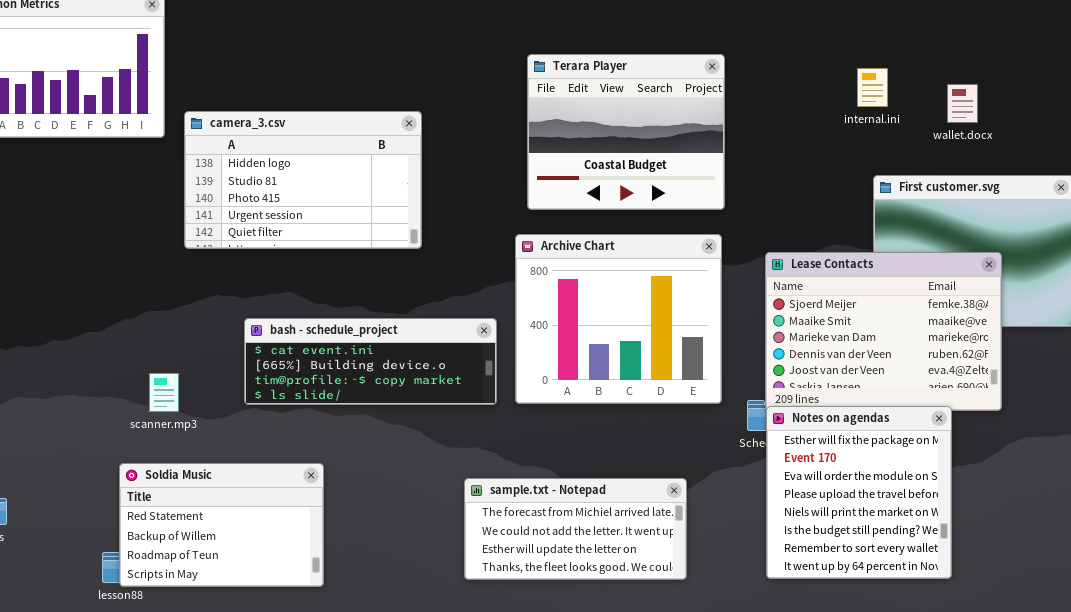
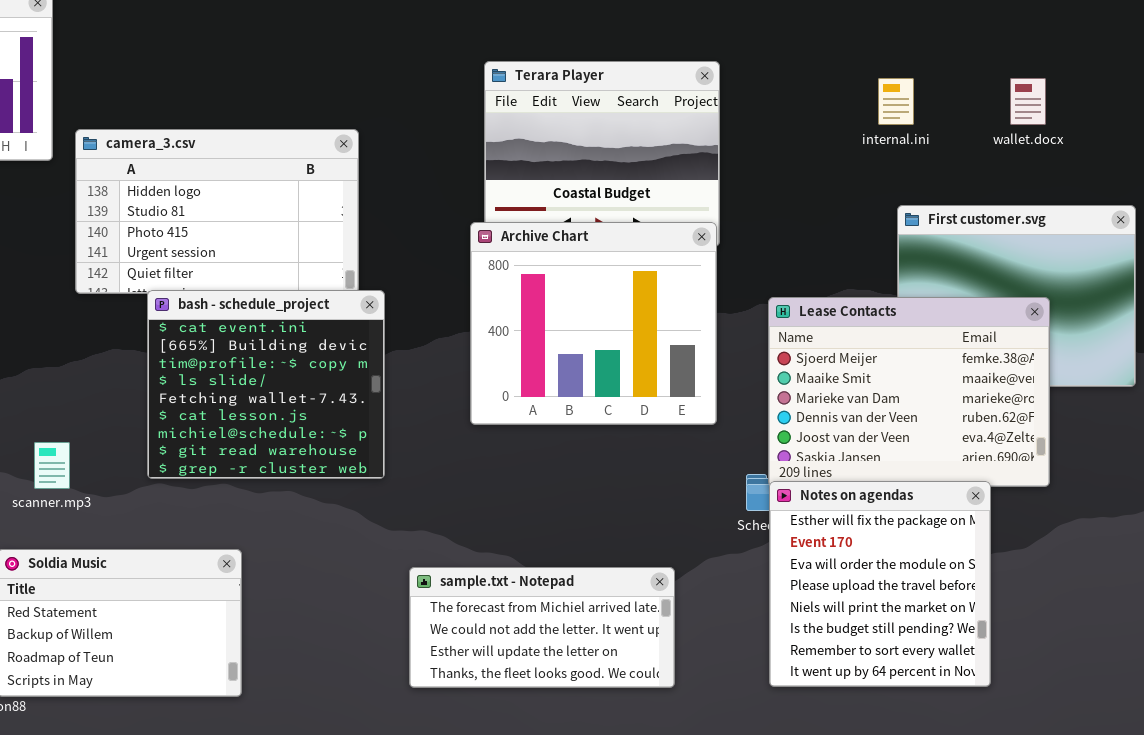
wallet.docx: [947,84,978,123] -> [1010,78,1046,125], moved
Archive Chart: [515,234,722,404] -> [470,222,717,425], moved
bash - schedule_project: [244,318,497,405] -> [147,290,385,479], resized

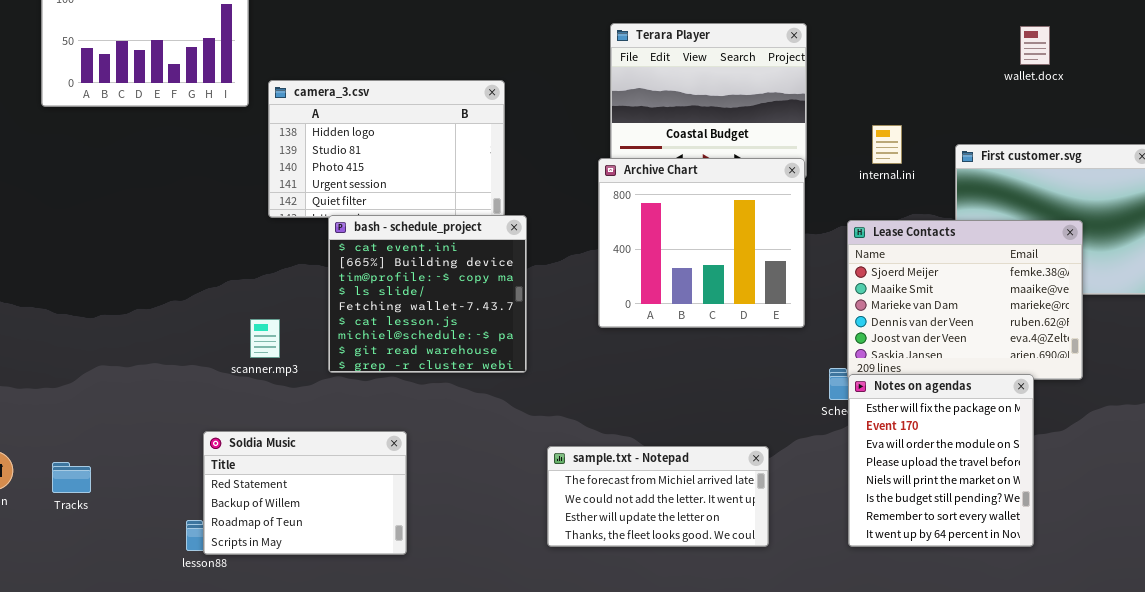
internal.ini: [878,78,914,125] -> [872,125,902,164], moved
wallet.docx: [1010,78,1046,125] -> [1020,26,1050,65], moved
scanner.mp3: [34,442,70,489] -> [250,319,280,358], moved

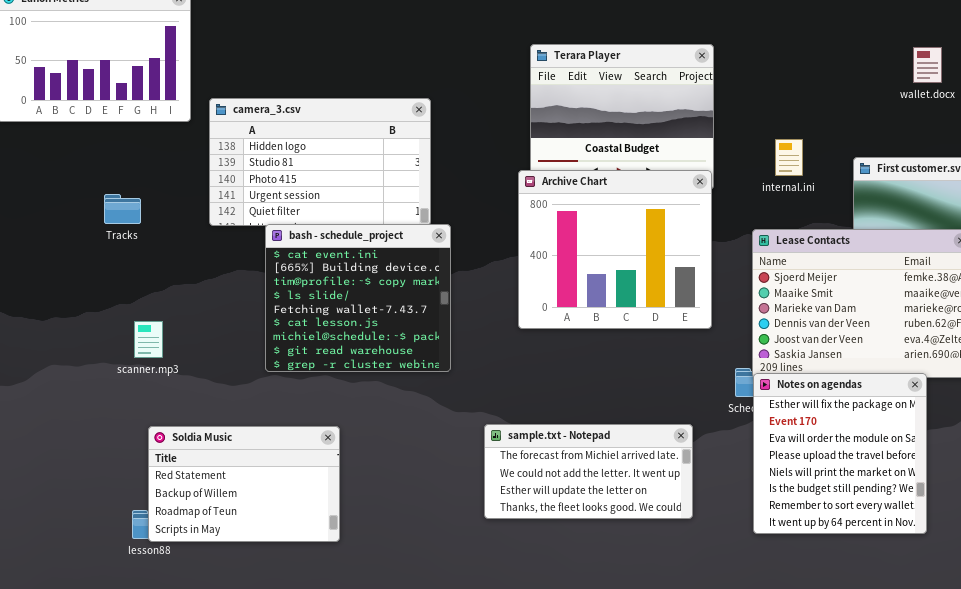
scanner.mp3: [250,319,280,358] -> [134,321,163,358], moved
sample.txt - Notepad: [547,446,769,547] -> [484,424,693,519], moved
Tracks: [52,462,91,493] -> [104,194,141,224], moved

